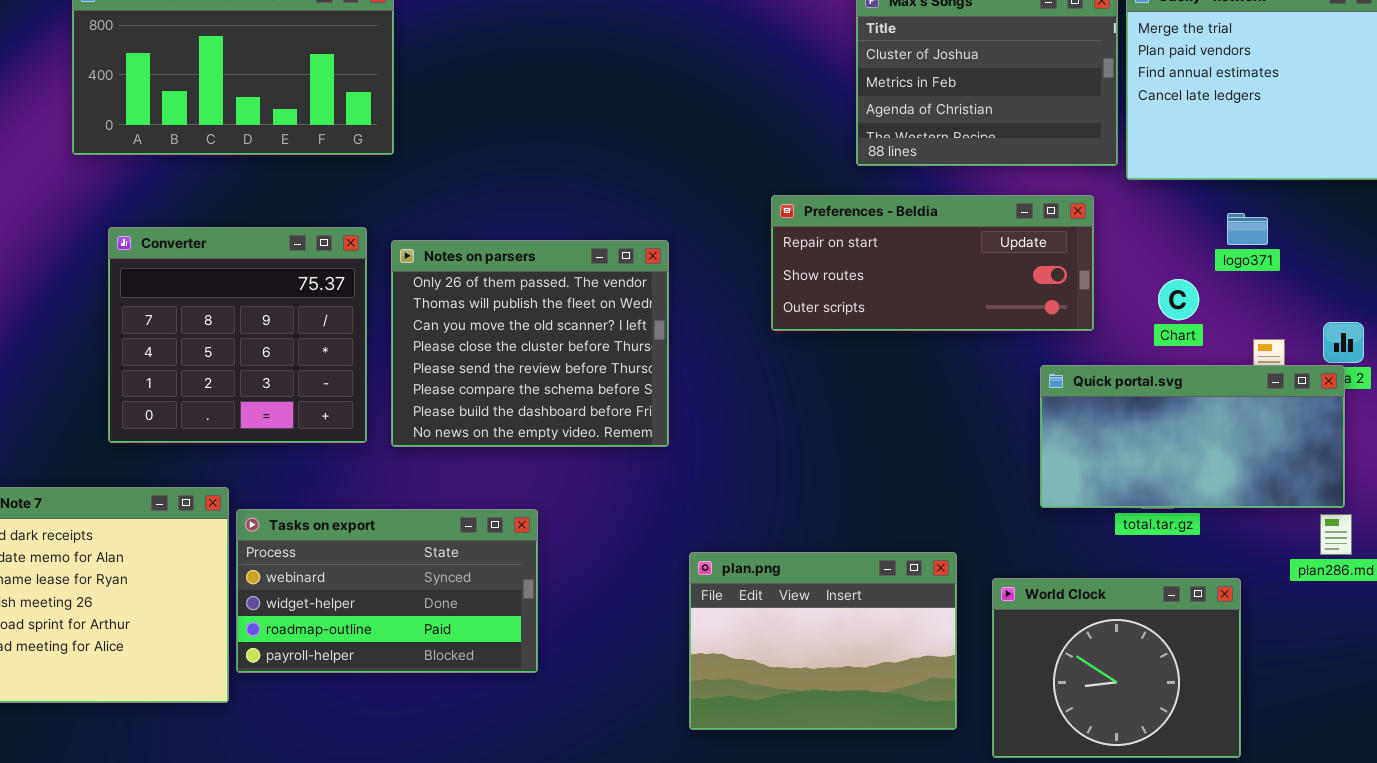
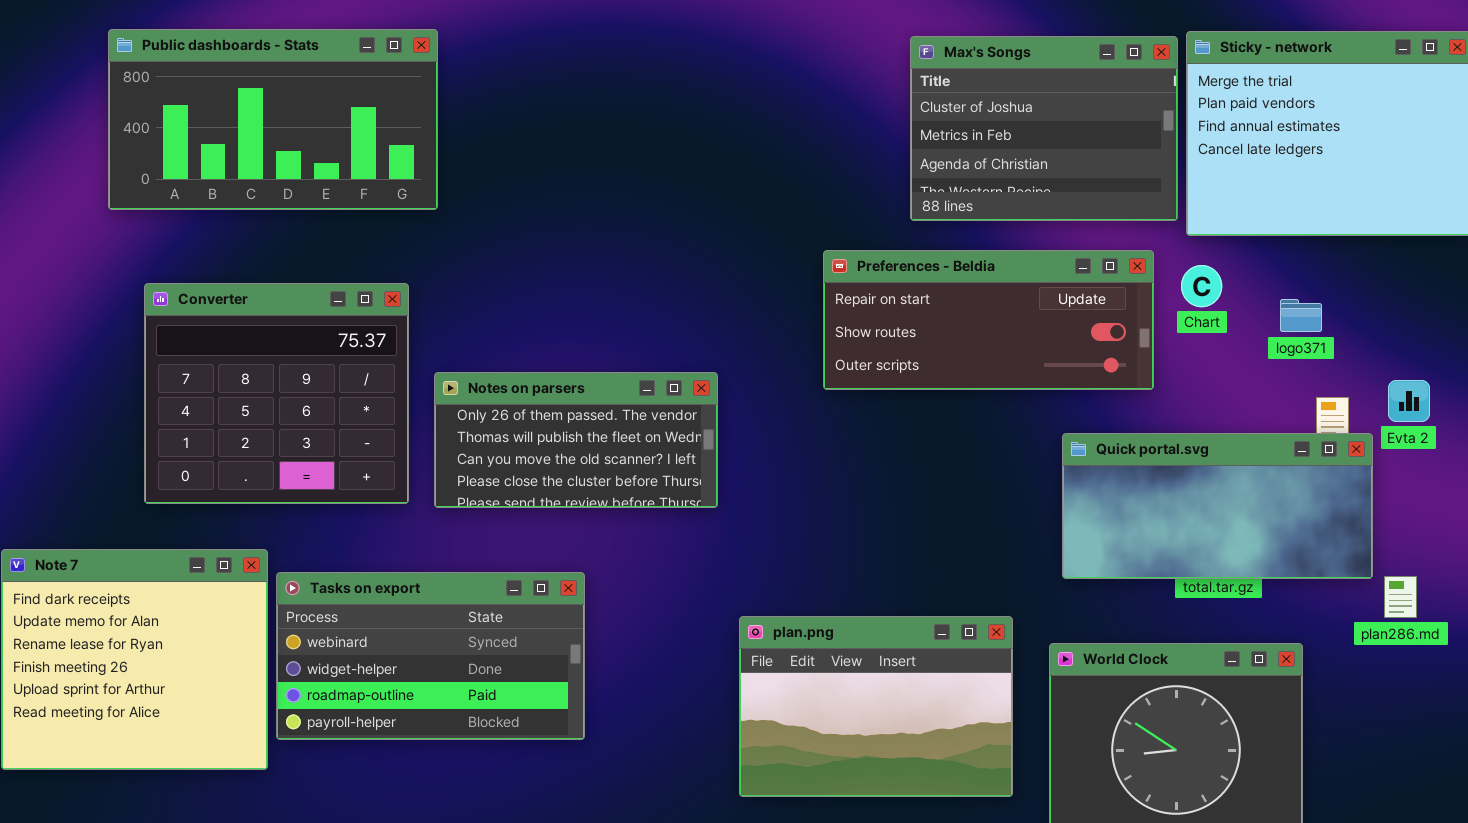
logo371: [1227,213,1268,245] -> [1280,299,1322,332], moved
Notes on parsers: [391,240,669,447] -> [434,372,718,508], resized
Chart: [1158,279,1199,320] -> [1181,265,1222,307], moved
Quick portal.svg: [1040,365,1345,508] -> [1062,433,1373,579], moved

